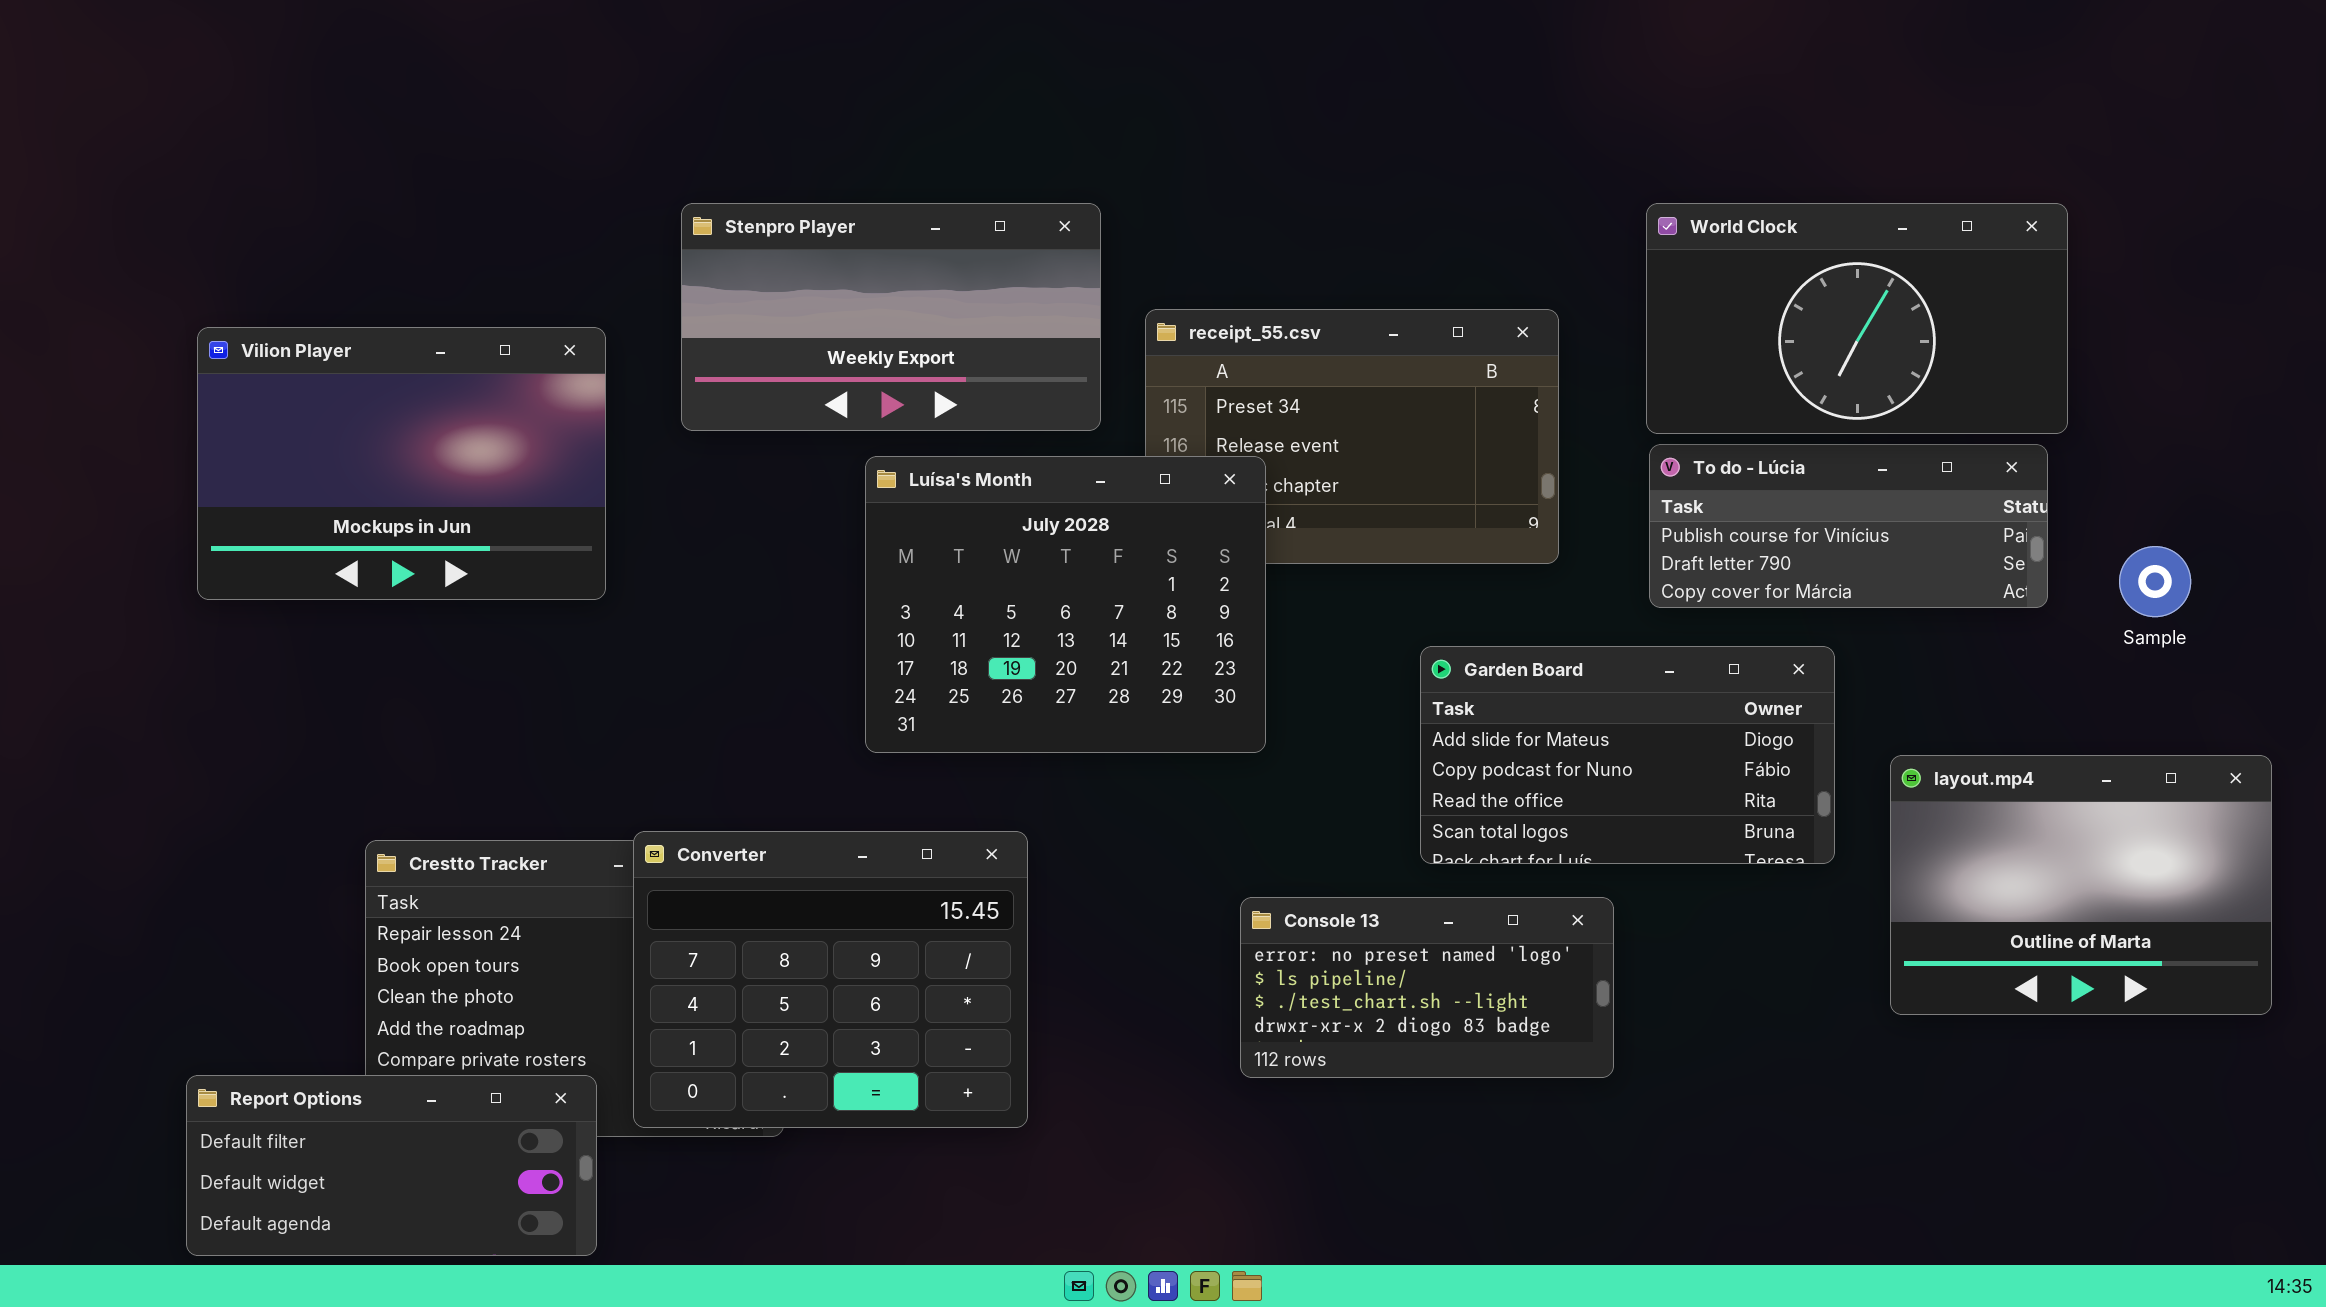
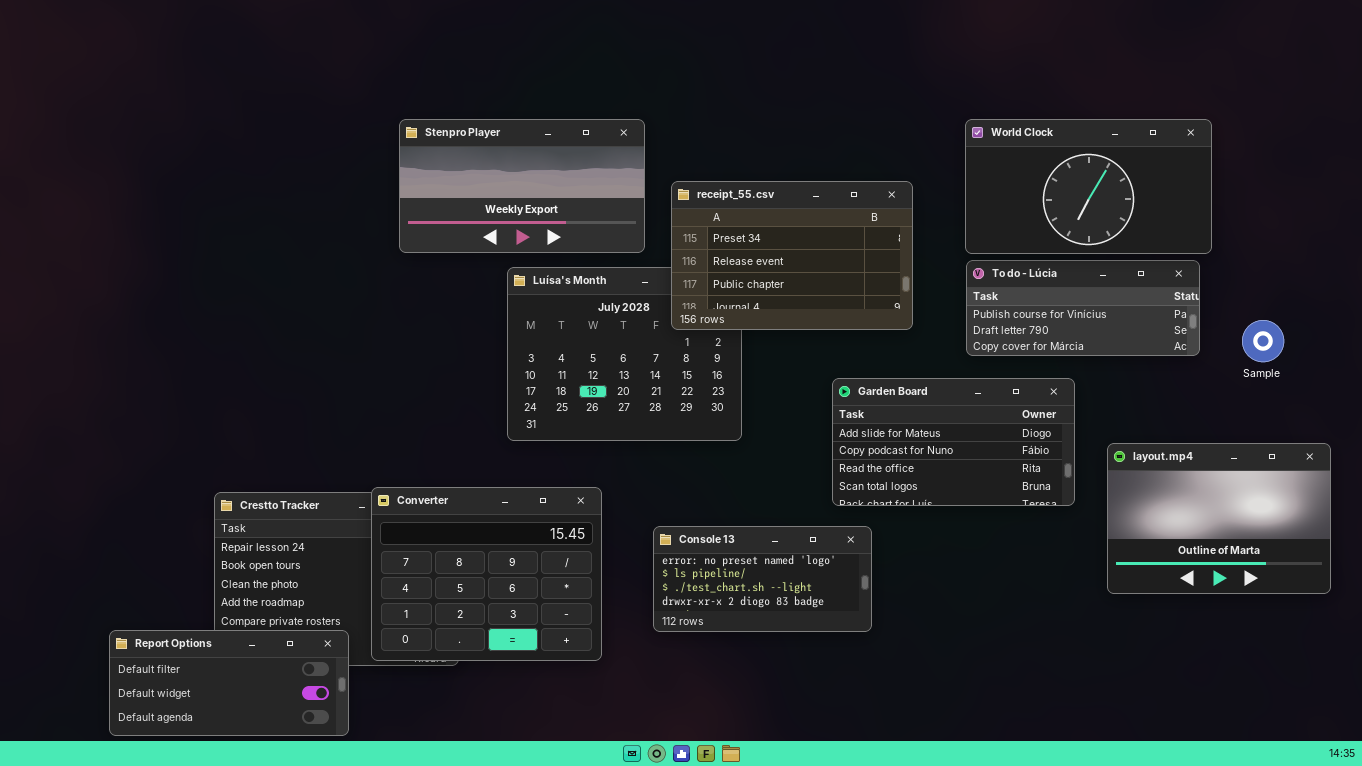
receipt_55.csv: [1145,309,1559,564] -> [671,181,913,330], raised
Vilion Player: [197,327,606,600] -> none, closed
Console 13: [1240,897,1614,1078] -> [653,526,872,632], moved

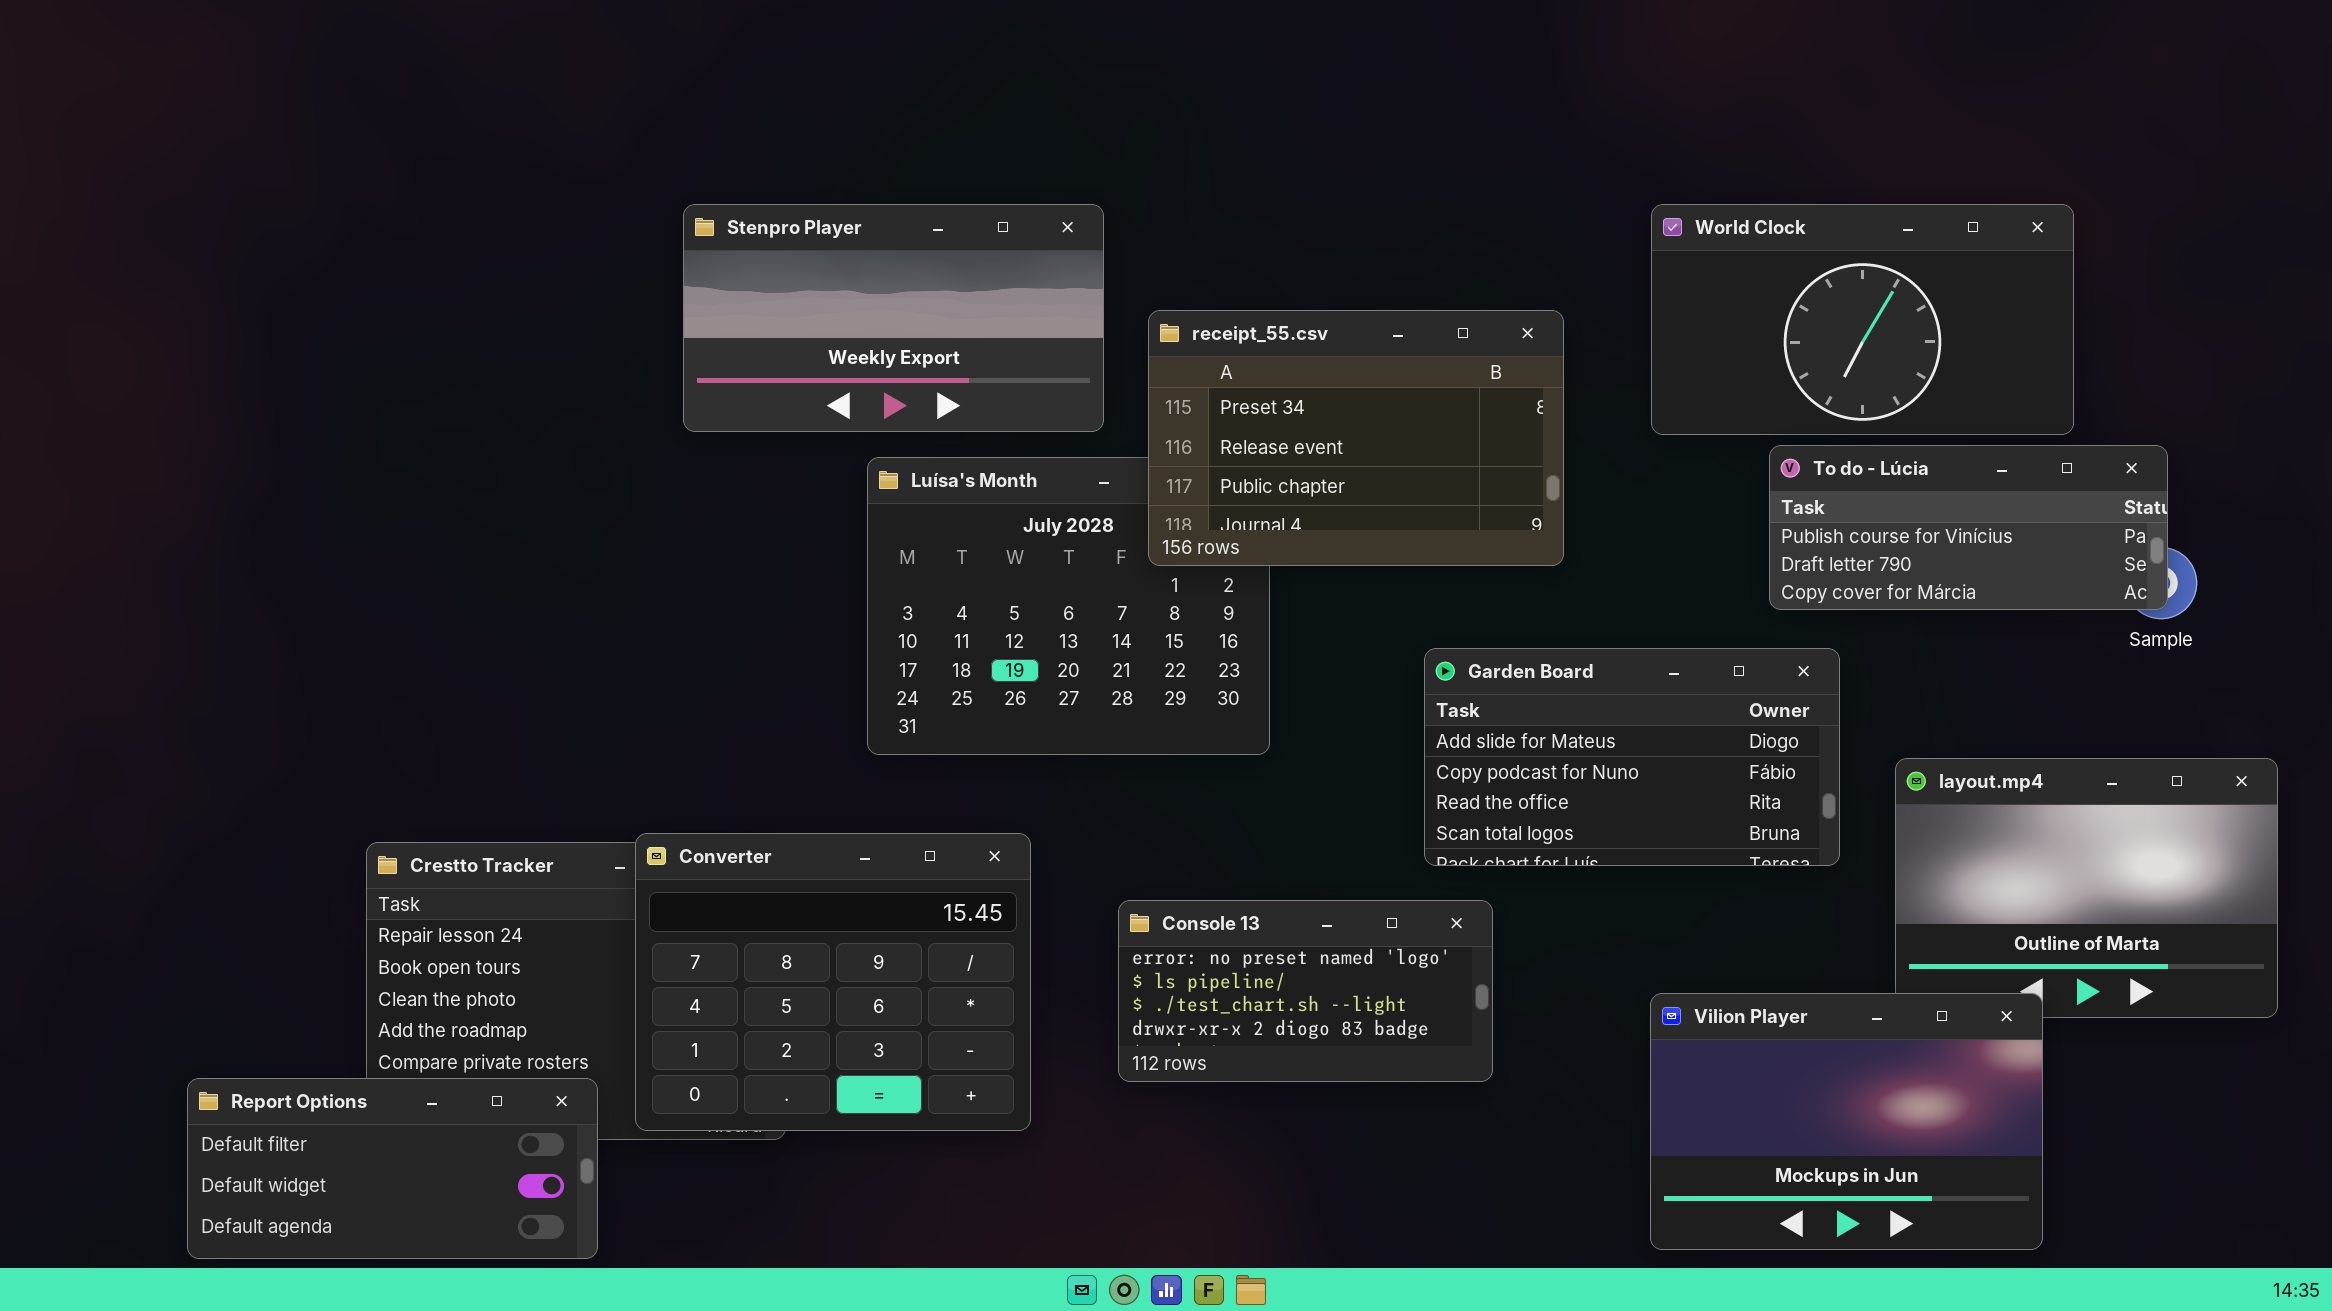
To do - Lúcia: [966,260,1200,356] -> [1769,445,2168,610], moved
Vilion Player: none -> [1650,993,2043,1250], opened

